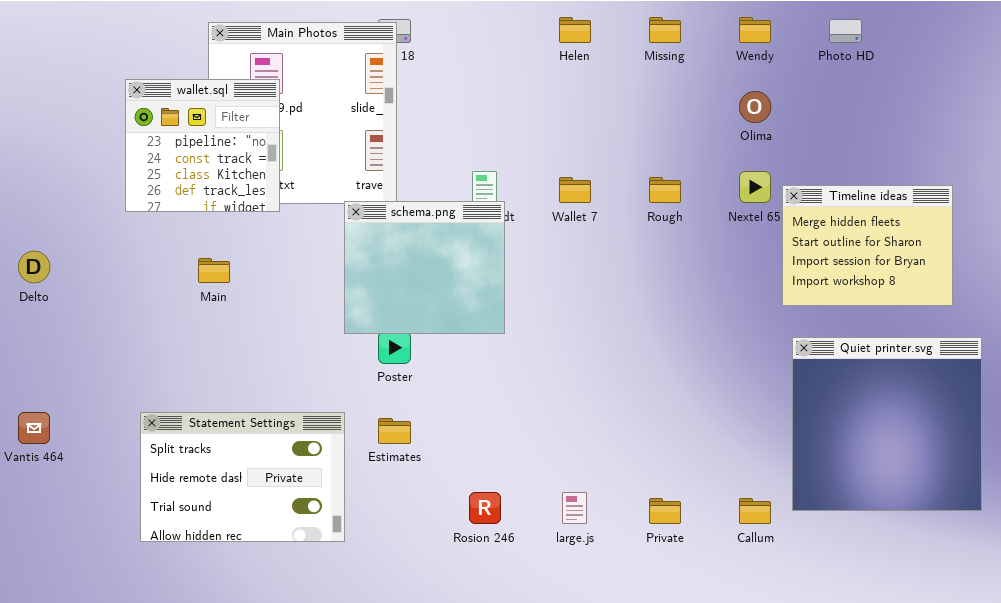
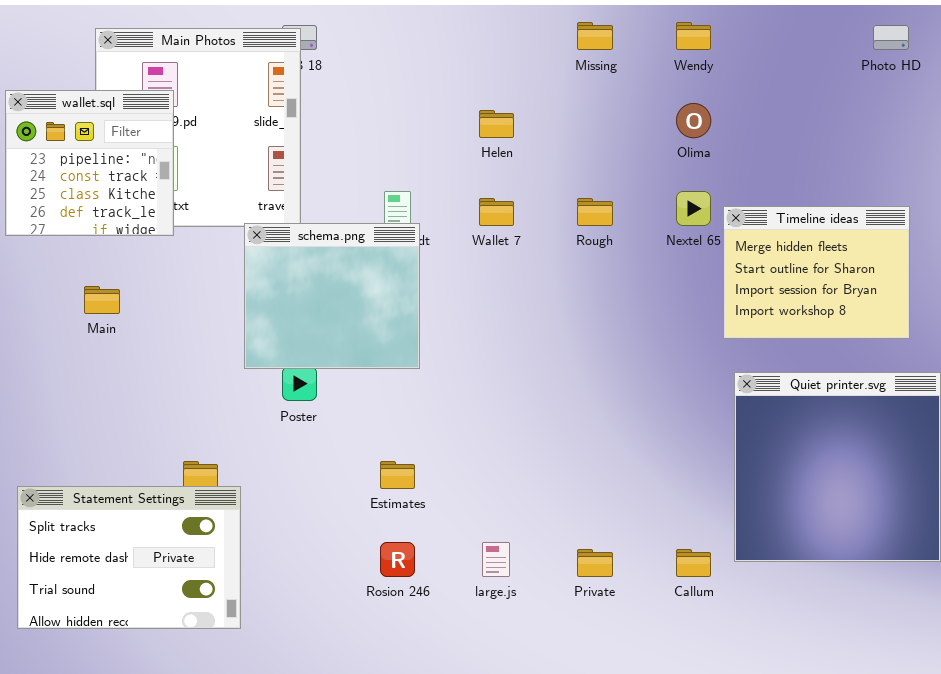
Helen: [559,17,591,43] -> [479,110,514,138], moved
Photo HD: [829,19,862,43] -> [873,25,909,50], moved
Statement Settings: [140,412,345,542] -> [17,486,241,629], moved
Estimates: [378,418,411,444] -> [380,461,415,489], moved

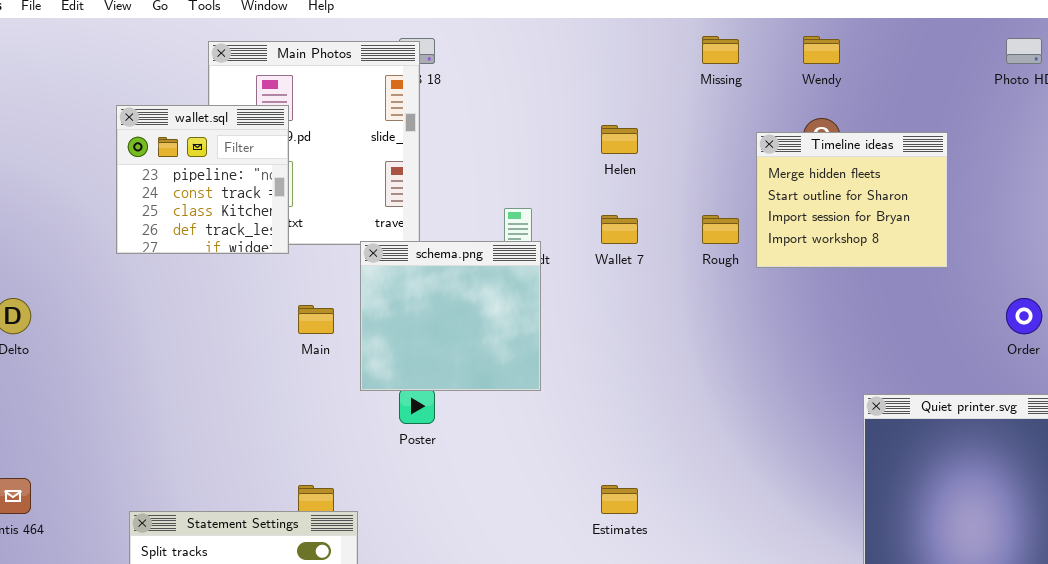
Timeline ideas: [723,206,910,339] -> [756,132,948,268], moved
Main: [84,286,120,314] -> [298,305,334,334], moved
Estimates: [380,461,415,489] -> [601,485,638,514], moved

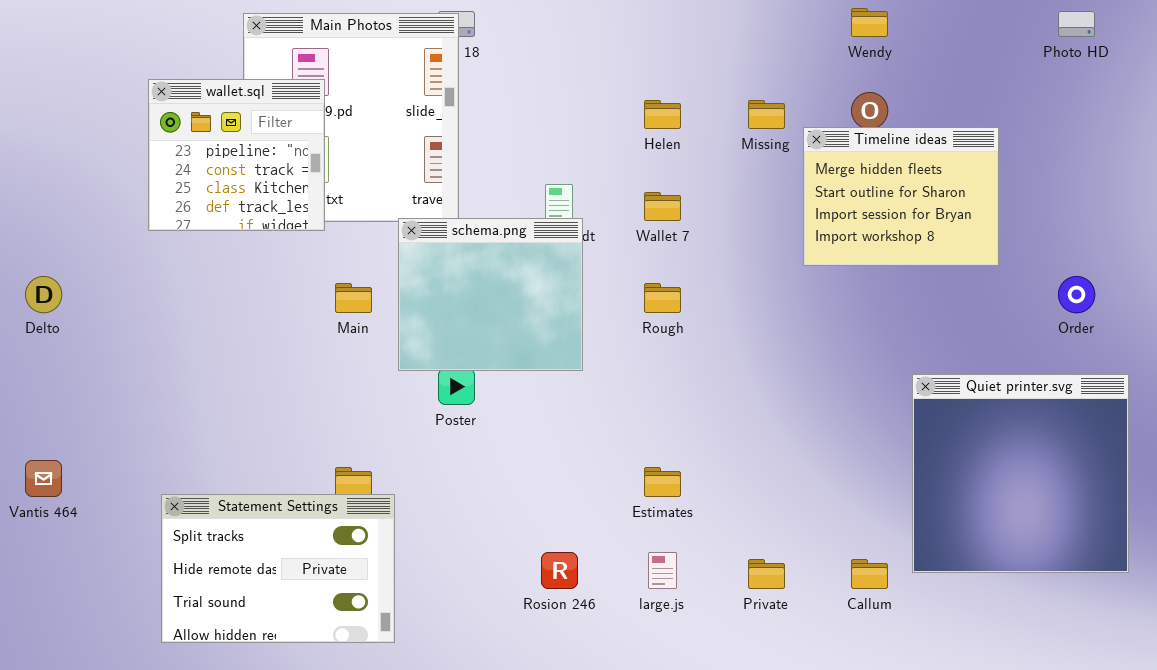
Missing: [702,36,739,64] -> [748,100,785,129], moved
Timeline ideas: [756,132,948,268] -> [803,127,999,266], moved
Rough: [702,215,739,244] -> [644,283,681,313], moved

